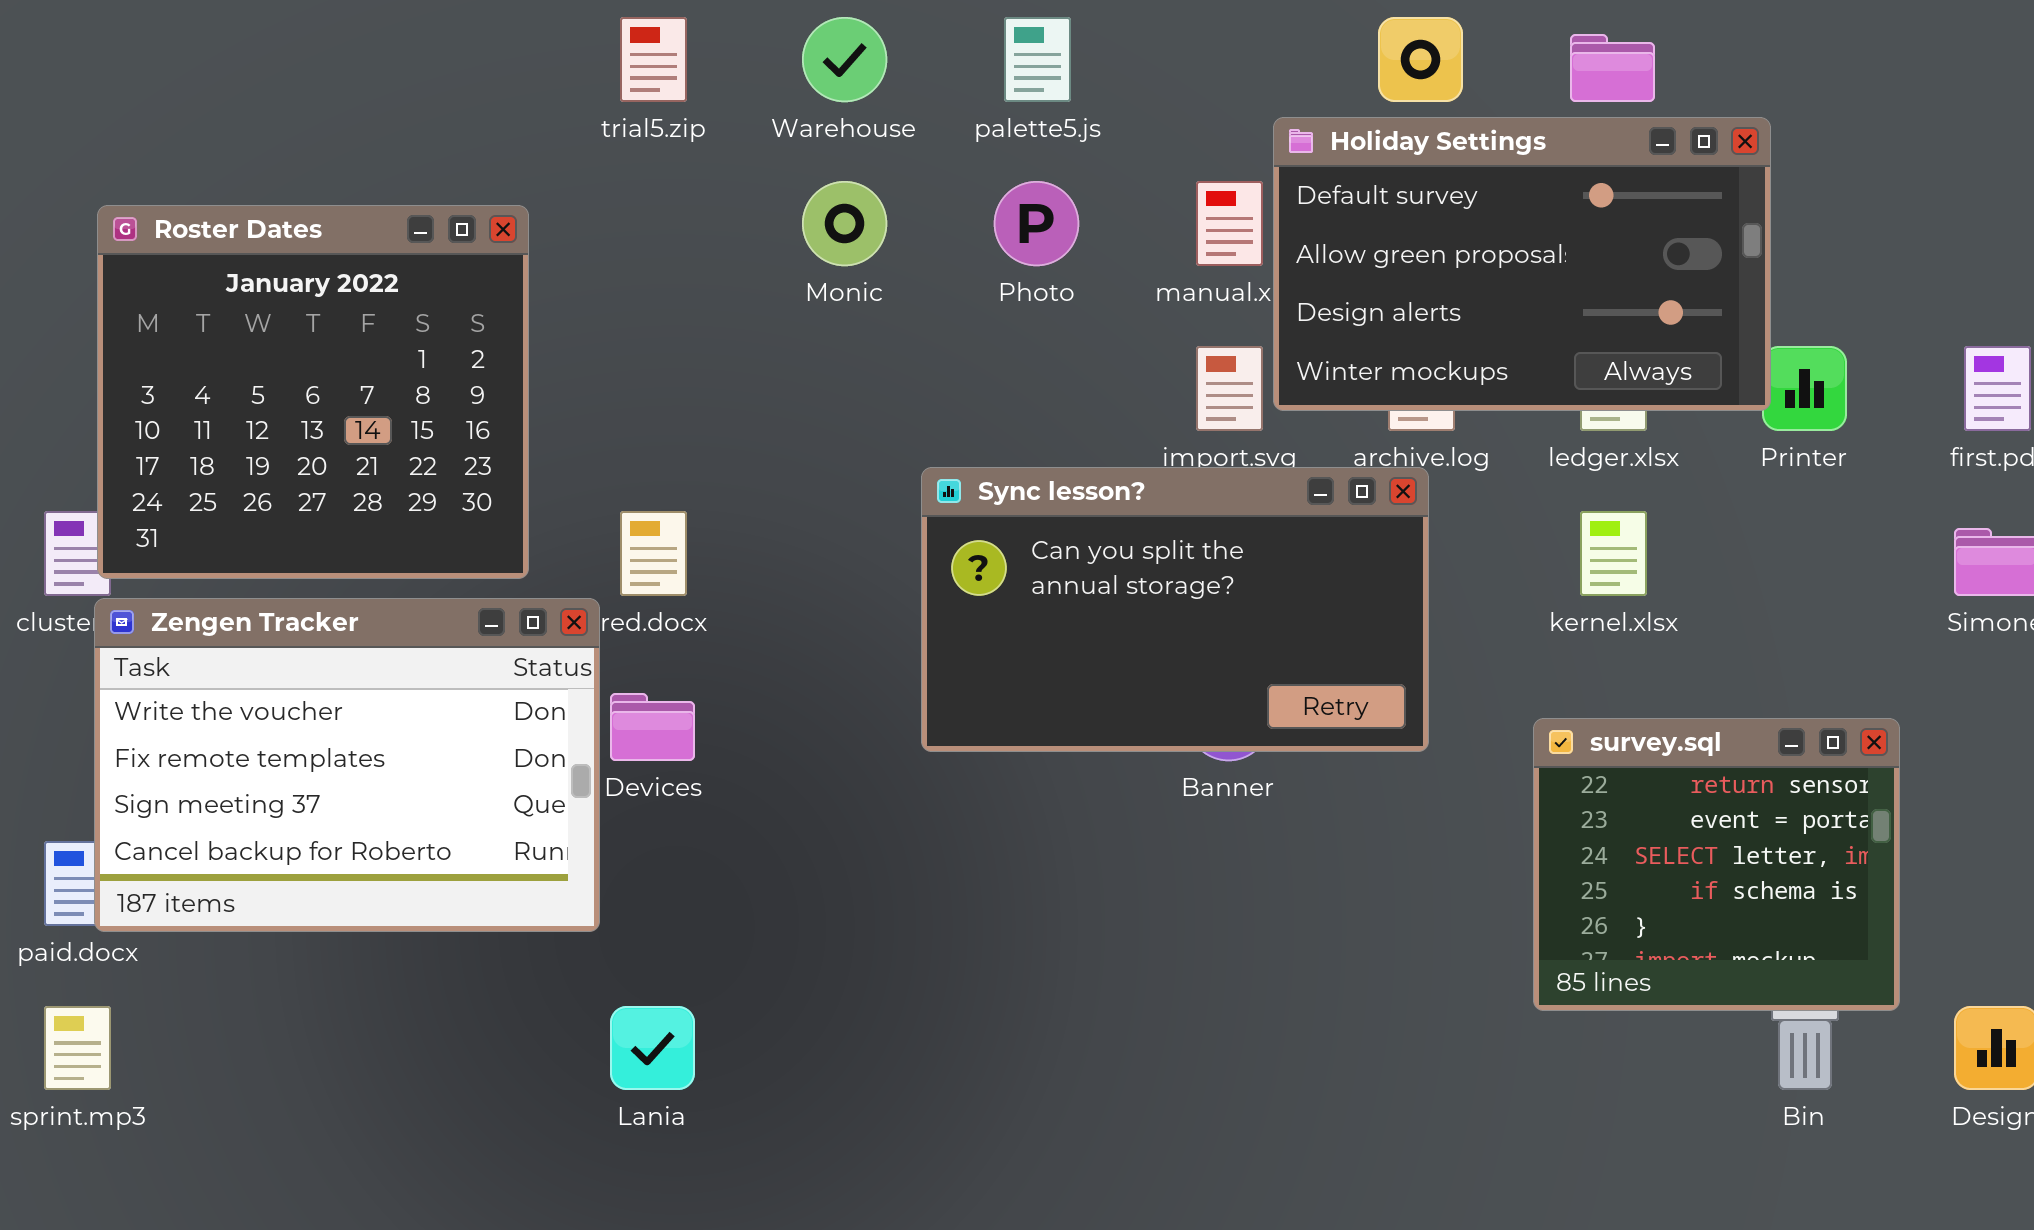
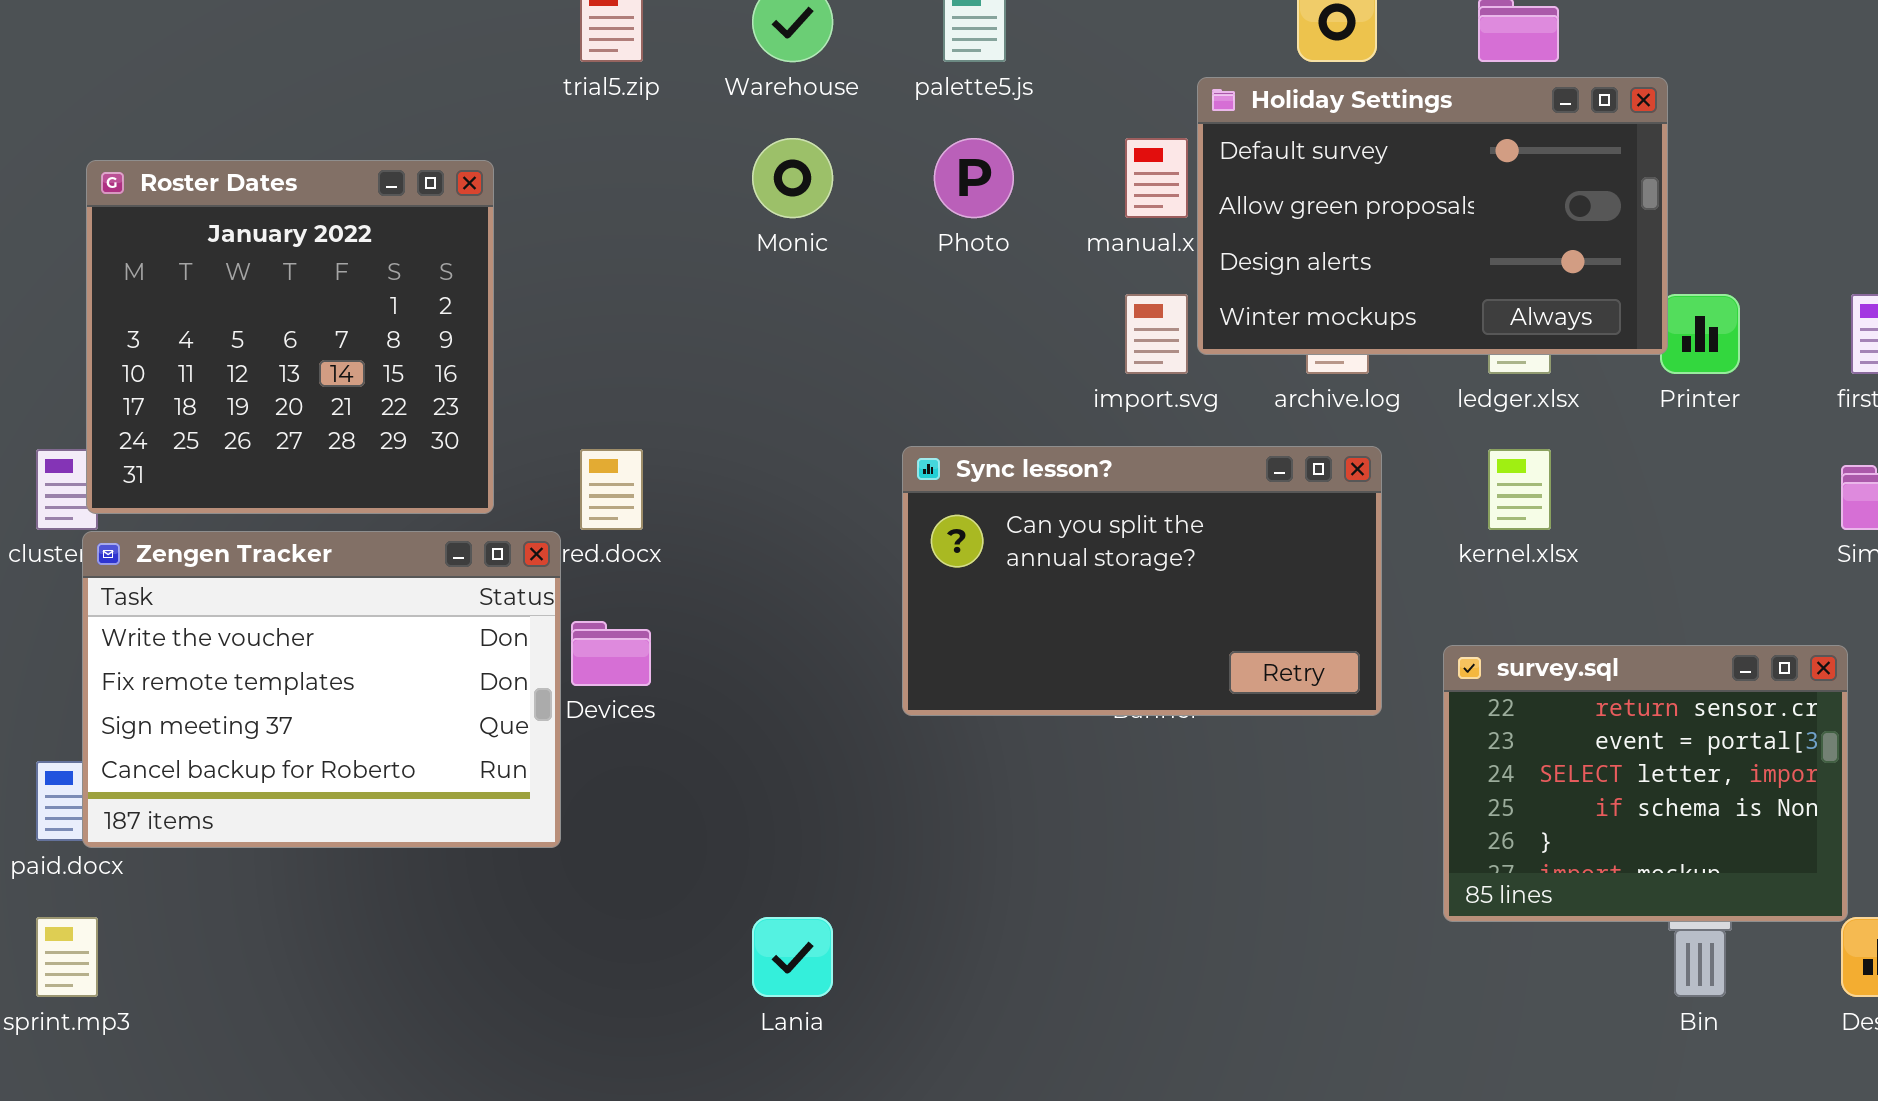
Sync lesson?: [921,467,1429,752] -> [902,446,1382,716], moved
survey.sql: [1533,718,1900,1011] -> [1443,645,1848,922], resized
Lania: [610,1006,695,1090] -> [752,917,833,997], moved

